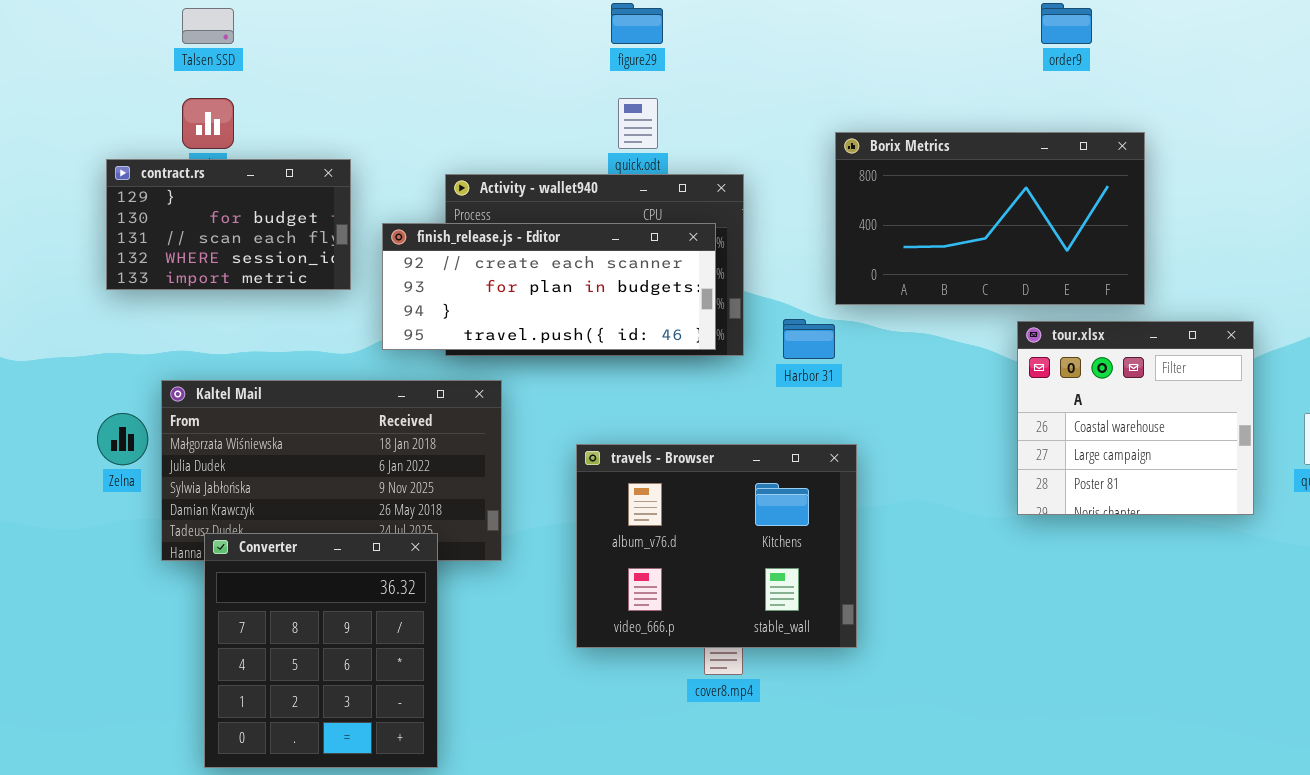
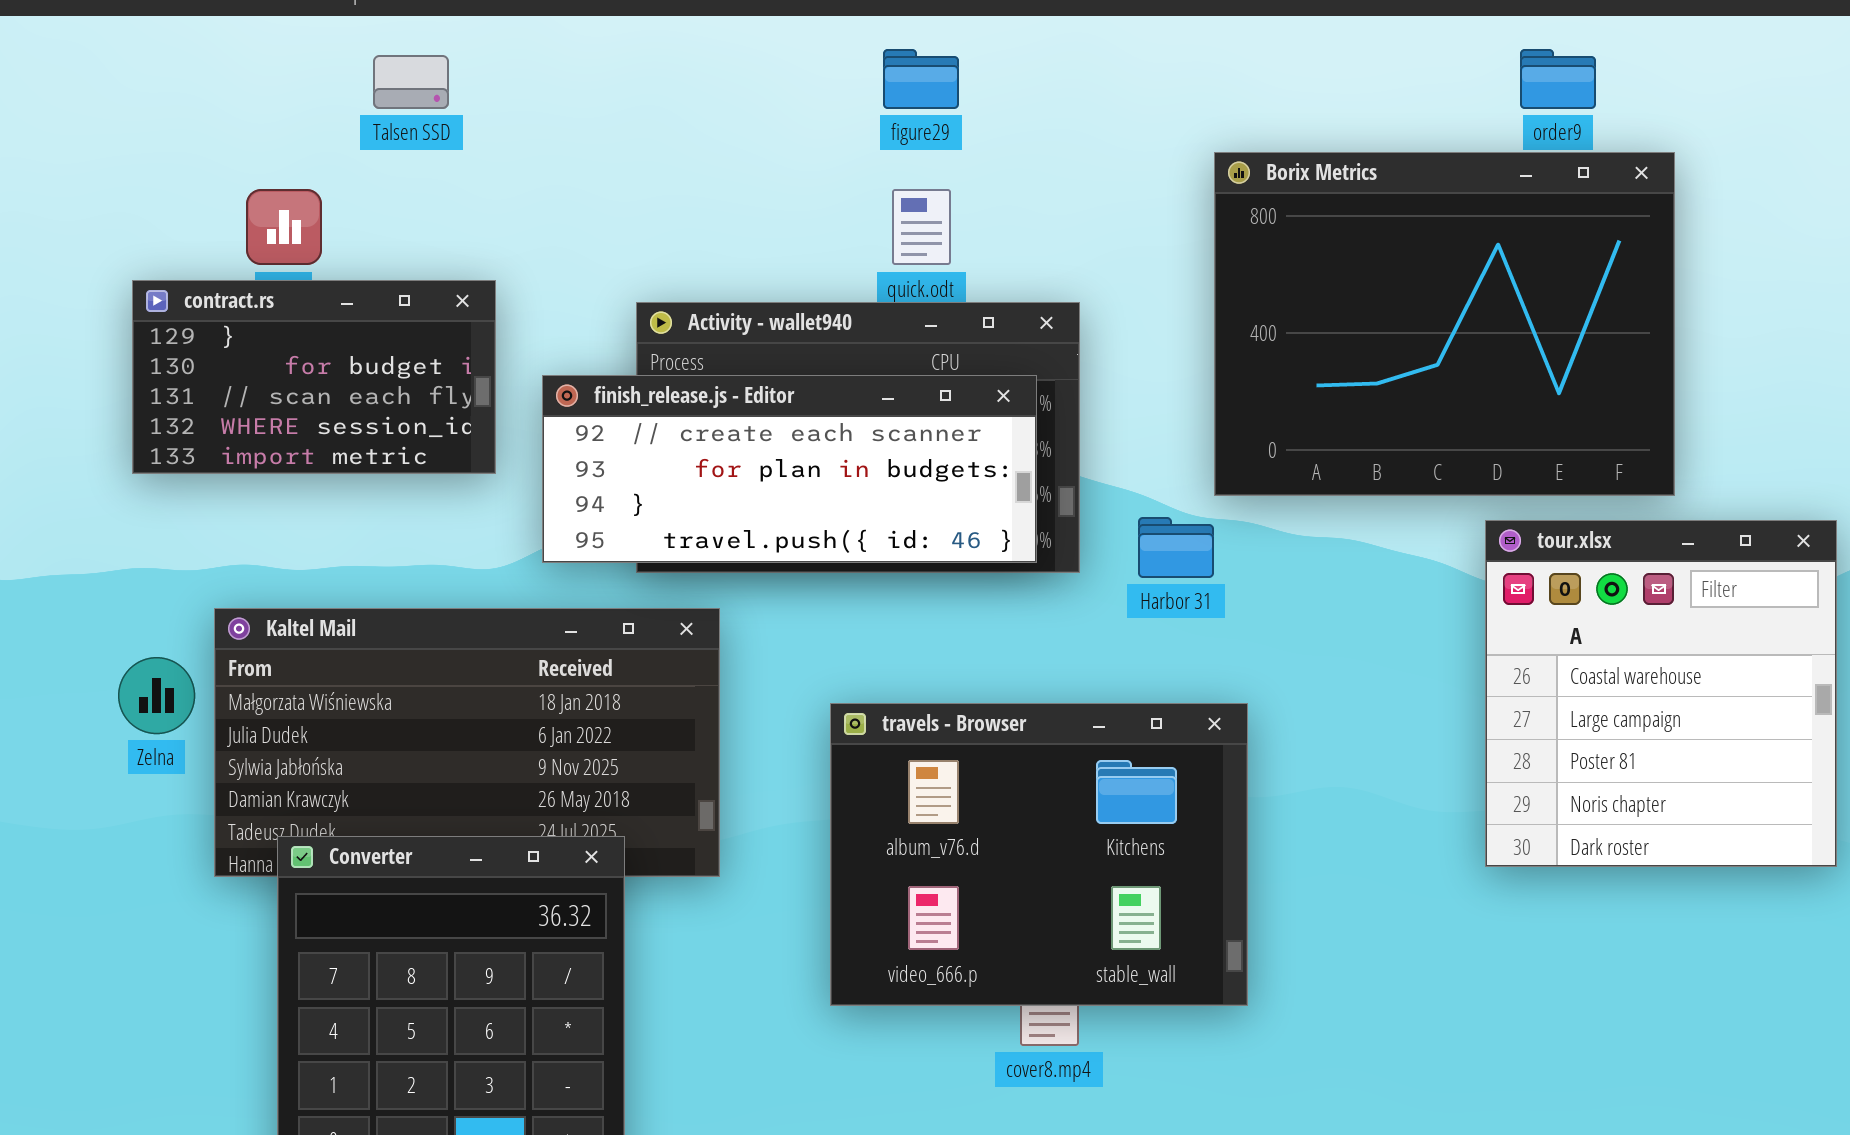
Talsen SSD: [182,8,234,44] -> [373,55,449,109], moved
Borix Metrics: [835,132,1145,305] -> [1214,152,1675,496], resized
tour.xlsx: [1017,321,1254,515] -> [1485,520,1837,867], resized

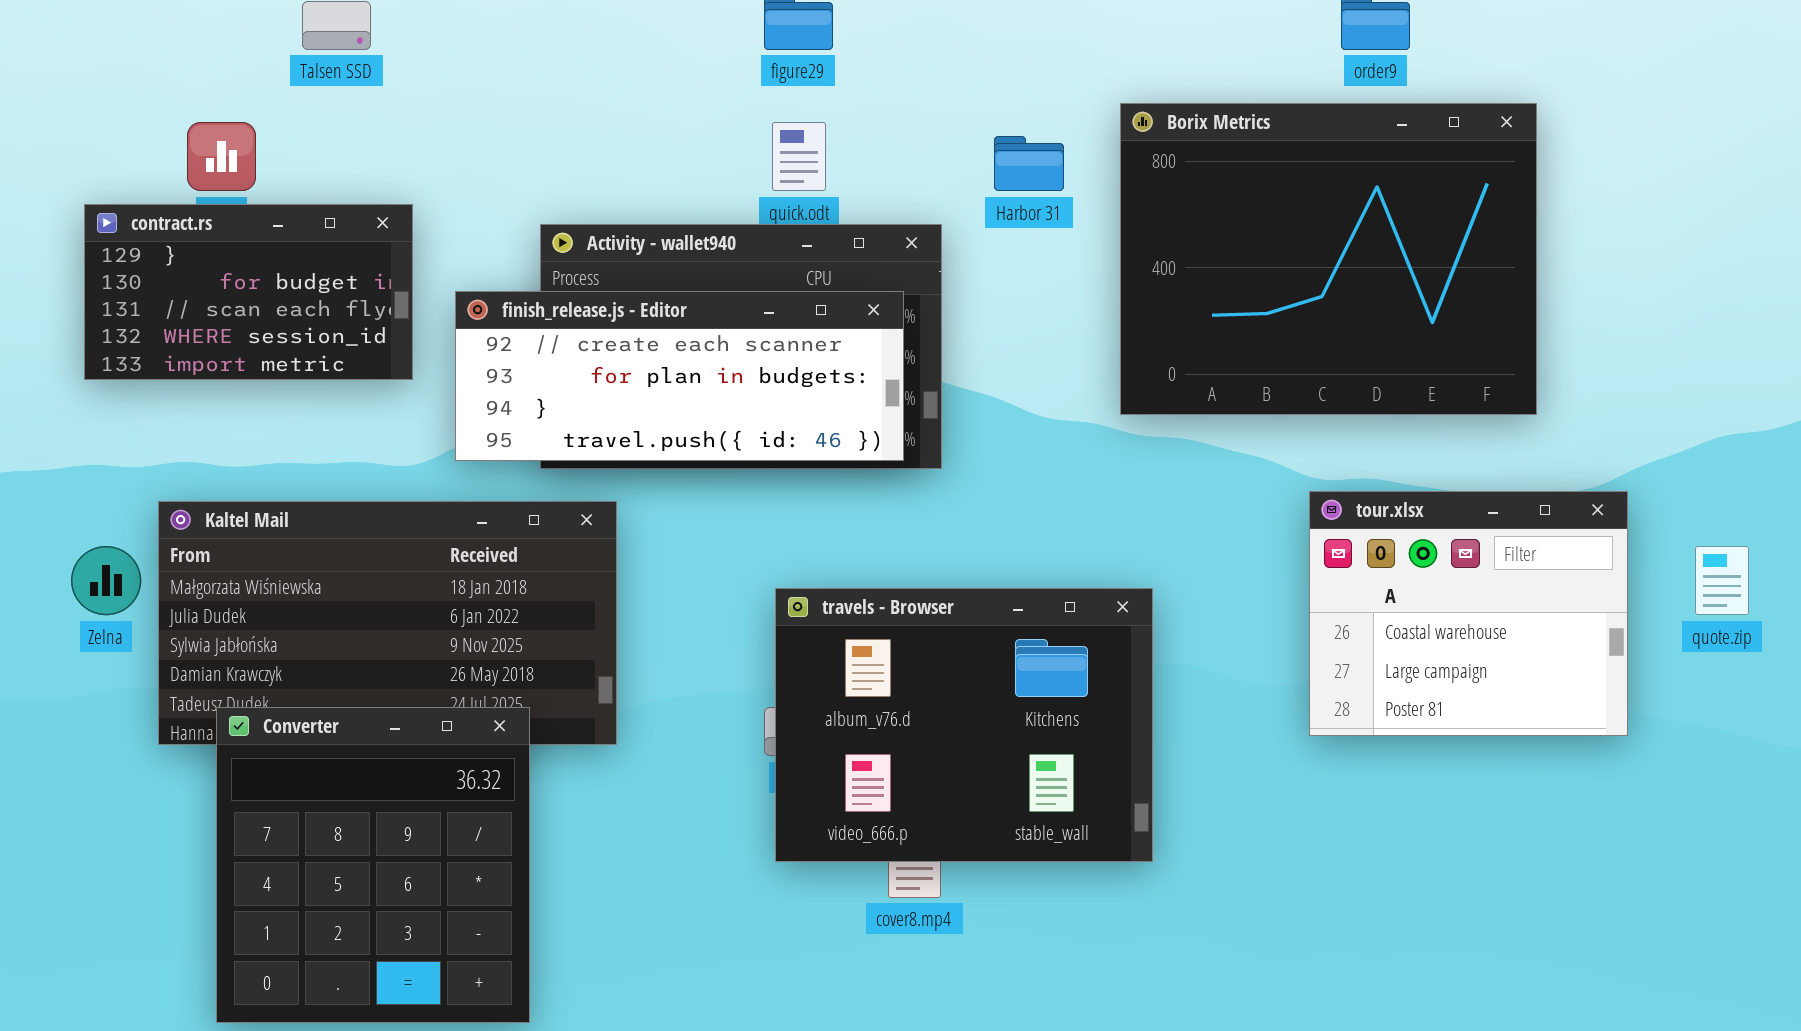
Borix Metrics: [1214,152,1675,496] -> [1120,103,1537,415], moved
Harbor 31: [1138,517,1214,578] -> [994,136,1064,191], moved
tour.xlsx: [1485,520,1837,867] -> [1309,491,1628,736], resized
travels - Browser: [830,703,1248,1006] -> [775,588,1153,862], moved

